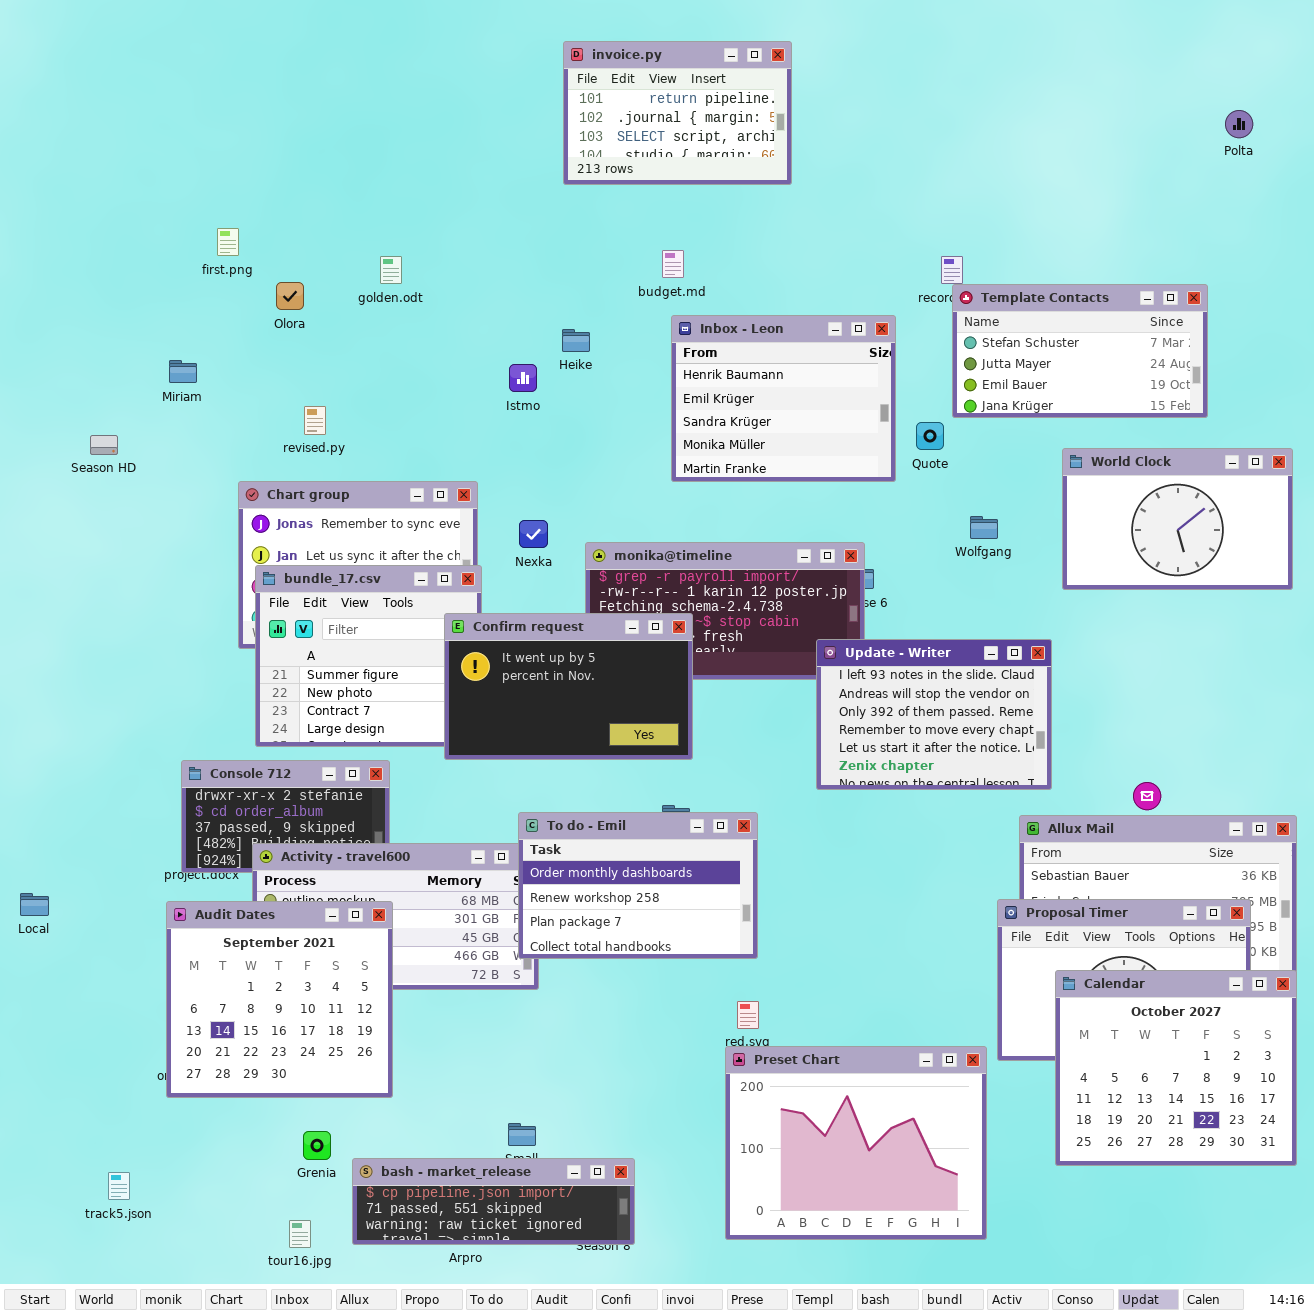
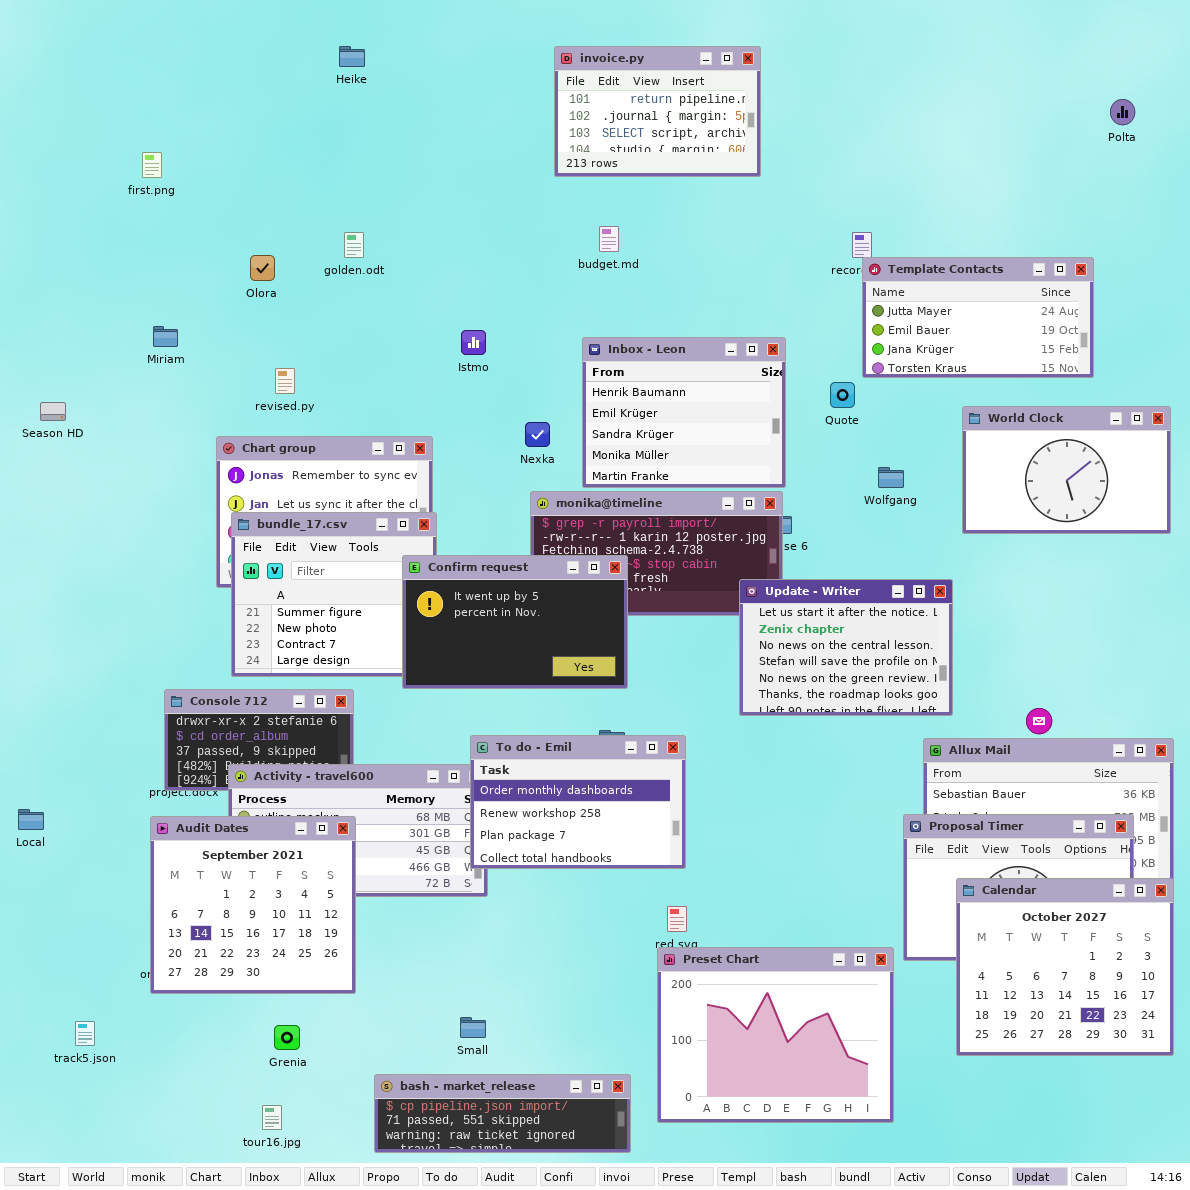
invoice.py: [563,41,792,185] -> [554,46,761,177], moved
first.png: [217,228,239,256] -> [142,152,162,178], moved
Template Contacts: [952,284,1208,418] -> [862,257,1094,378], scrolled down 1 row
Inbox - Leon: [671,315,896,482] -> [582,337,786,488], moved
Heike: [562,329,590,352] -> [339,46,365,67], moved
Season HD: [90,435,118,455] -> [40,402,66,421], moved
Nexka: [519,520,548,548] -> [525,422,550,447], moved
Update - Writer: [816,639,1052,790] -> [739,579,953,716], scrolled down 4 rows
bash - market_release: [352,1158,635,1245] -> [374,1074,631,1153], moved
track5.json: [108,1172,130,1200] -> [75,1021,95,1046], moved

